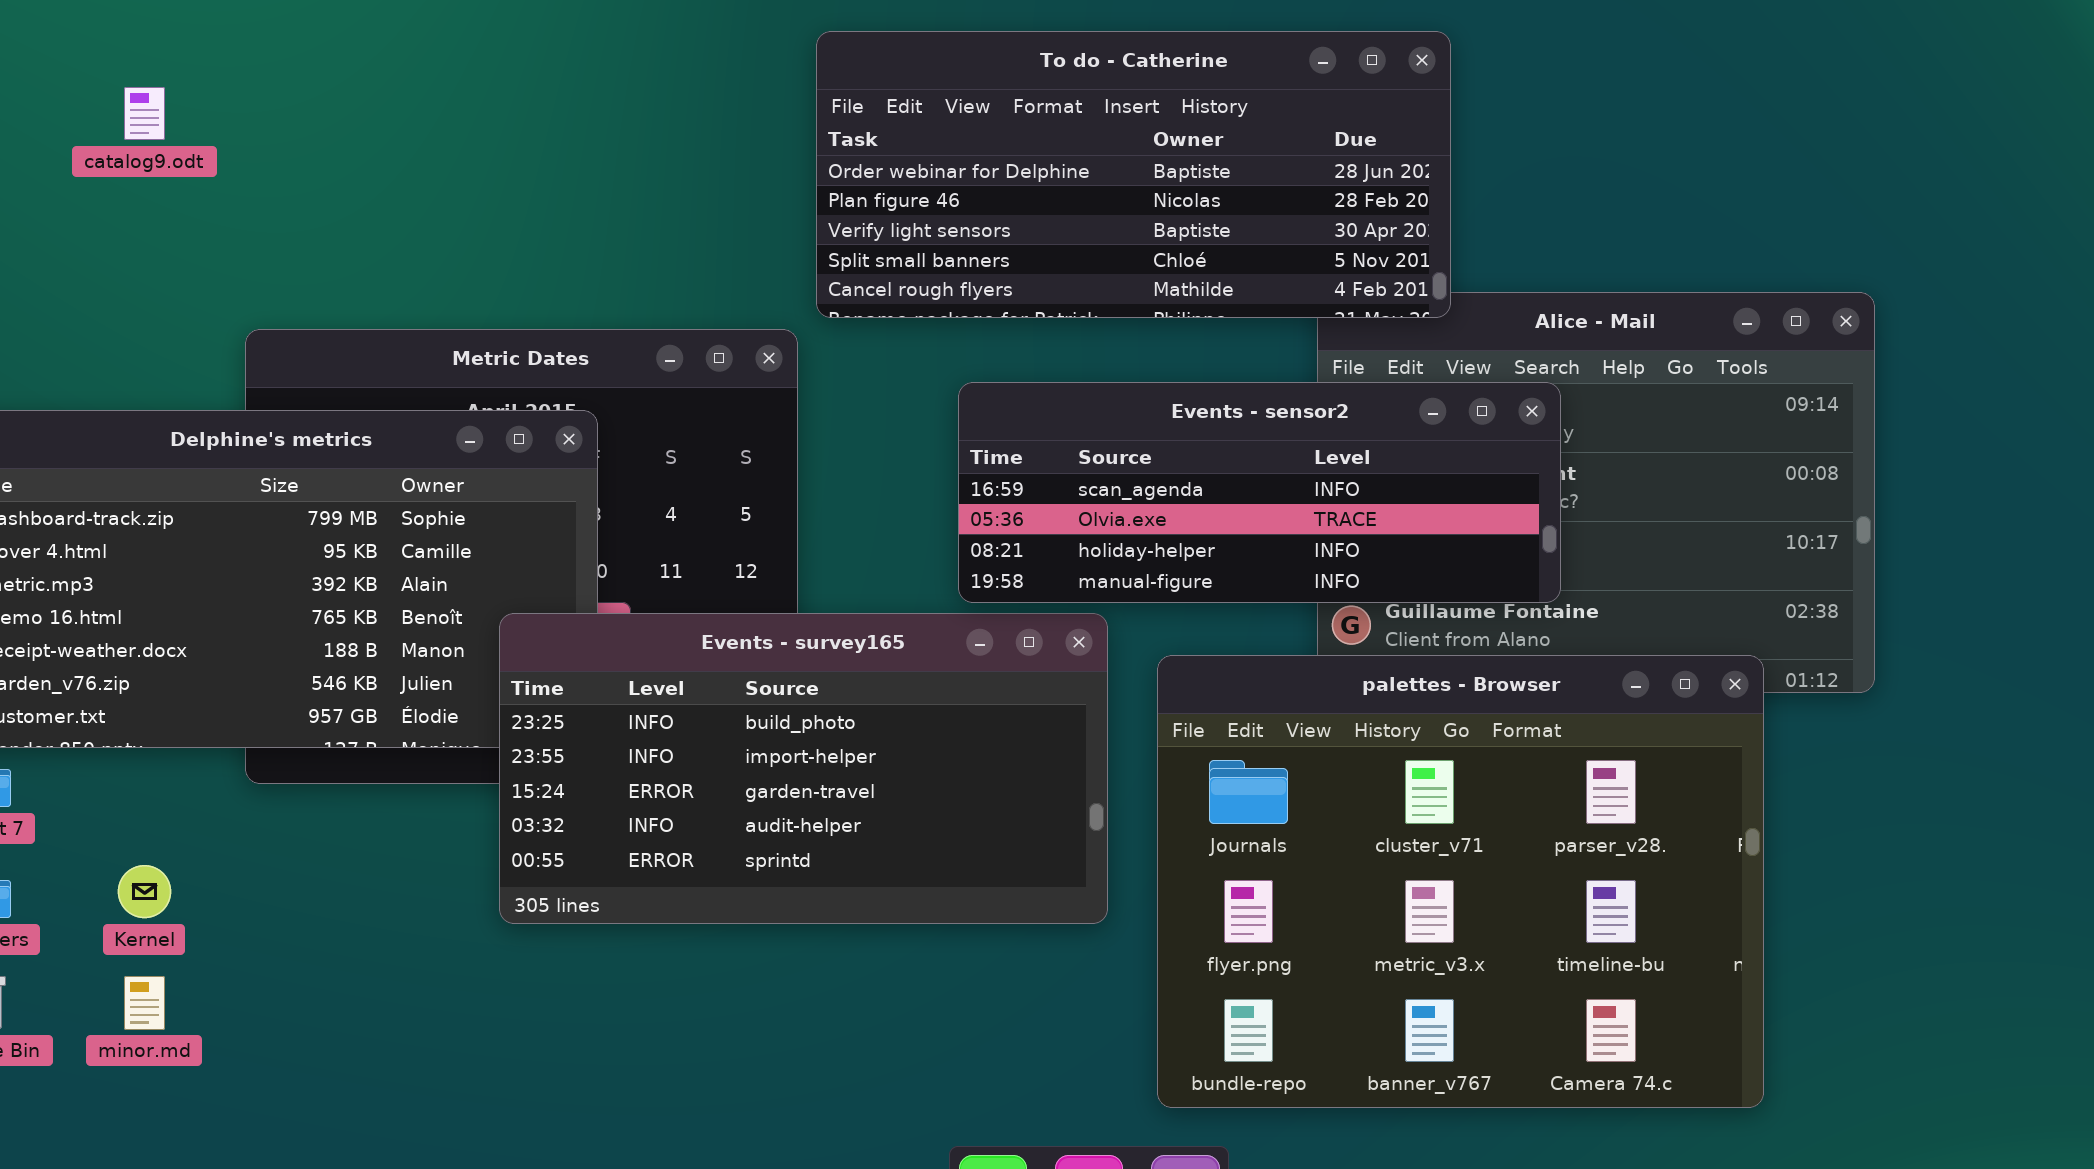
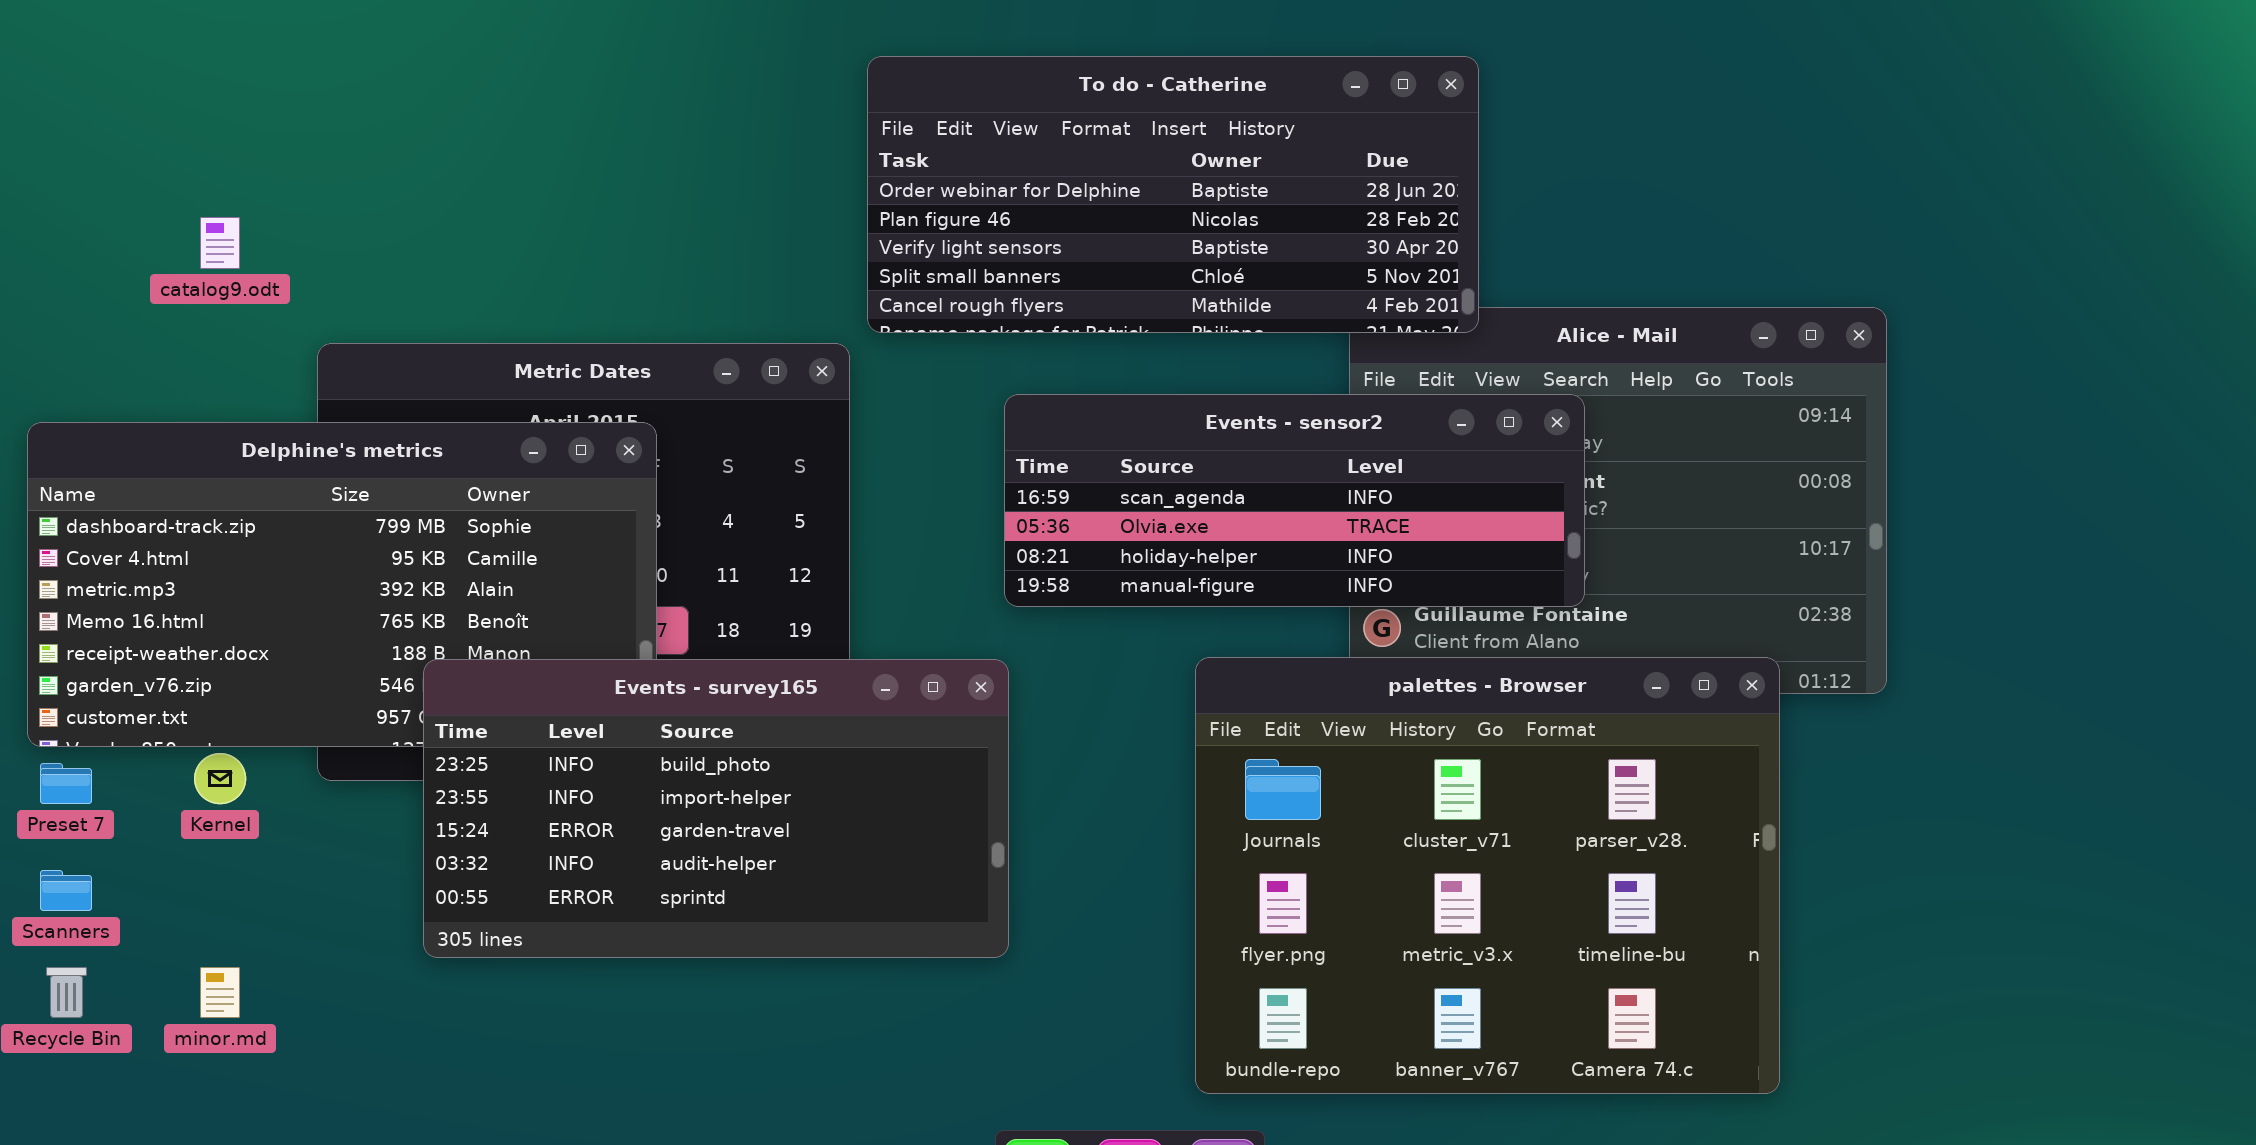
catalog9.odt: [124,87,165,140] -> [200,217,240,269], moved
Events - survey165: [499,613,1108,924] -> [423,659,1009,958], moved
Kernel: [118,865,171,918] -> [194,753,246,804], moved

